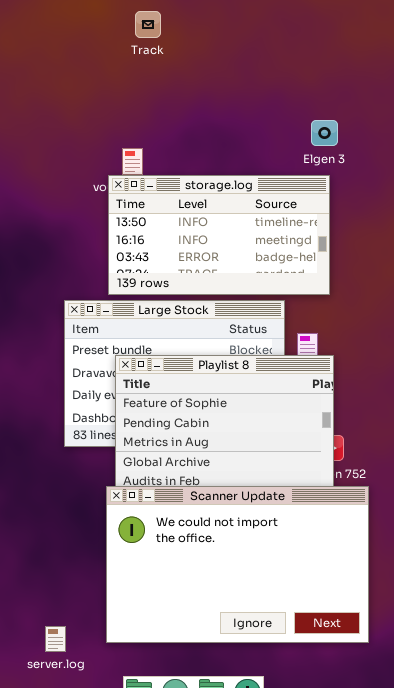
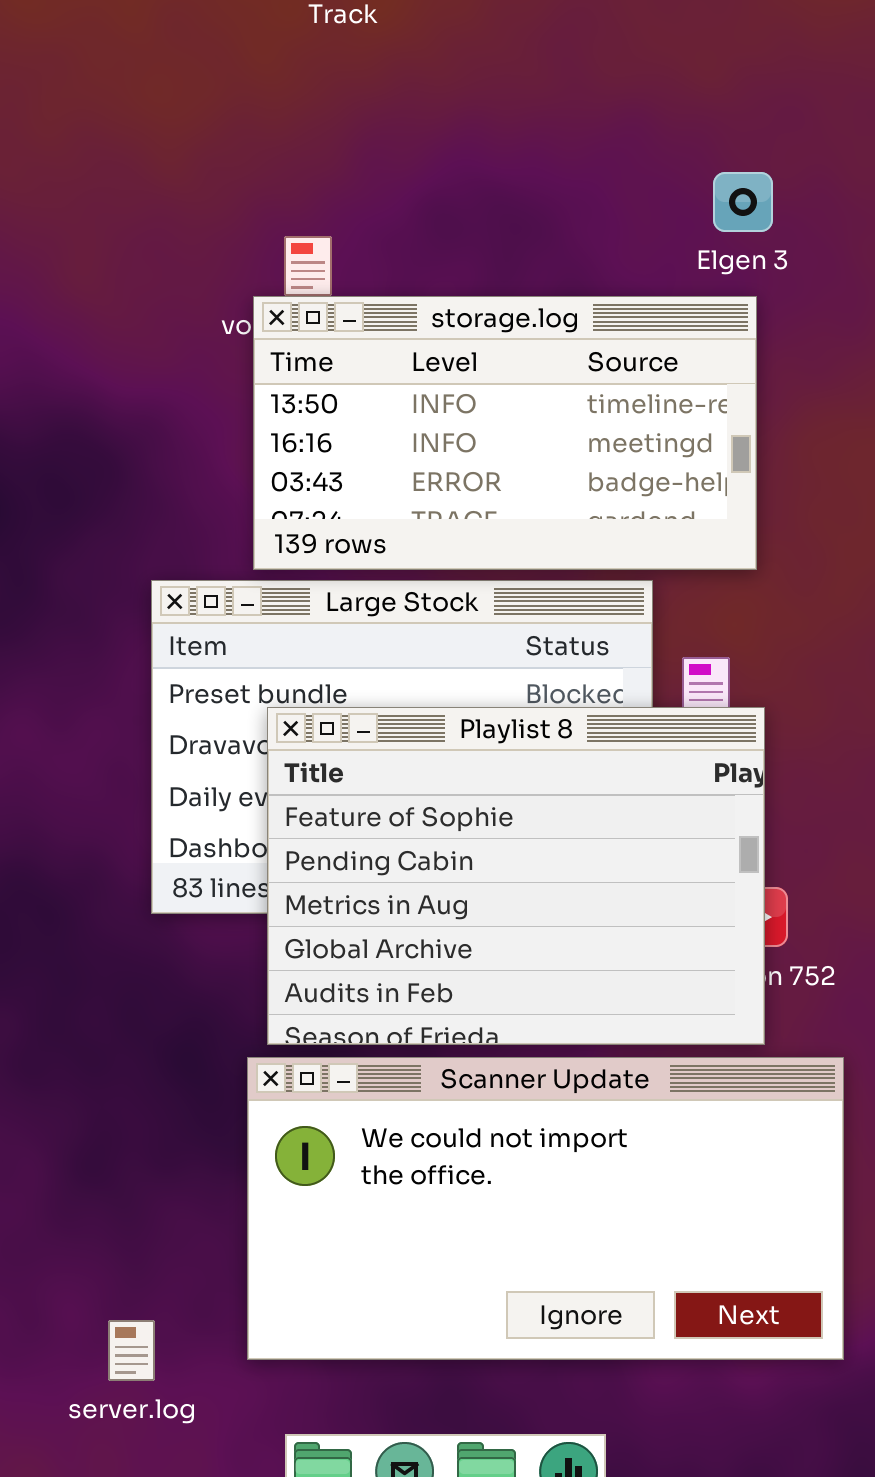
Scanner Update: [106,486,369,643] -> [247,1057,844,1360], resized

